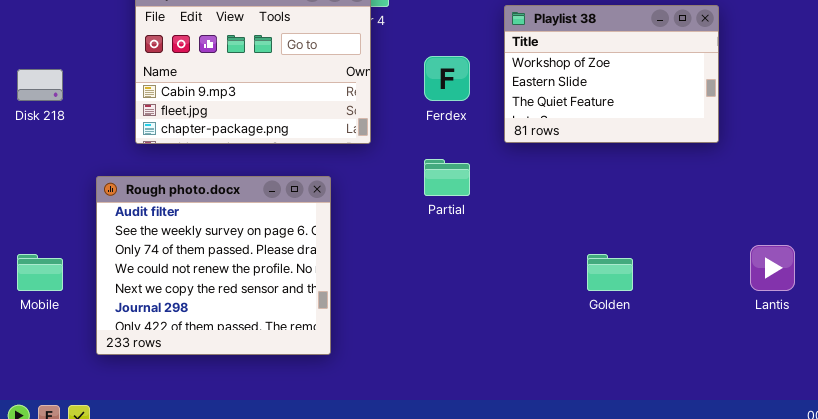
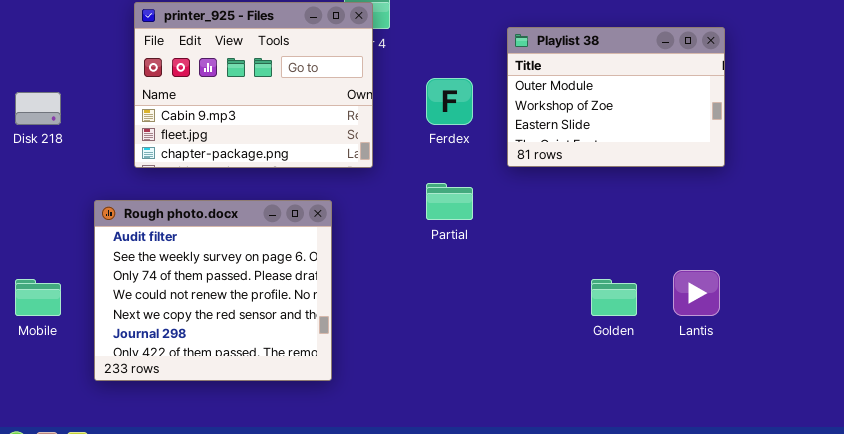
Playlist 38: [504,5,719,143] -> [507,27,725,167], scrolled up 1 row
Lantis: [750,245,795,291] -> [673,270,720,316], moved

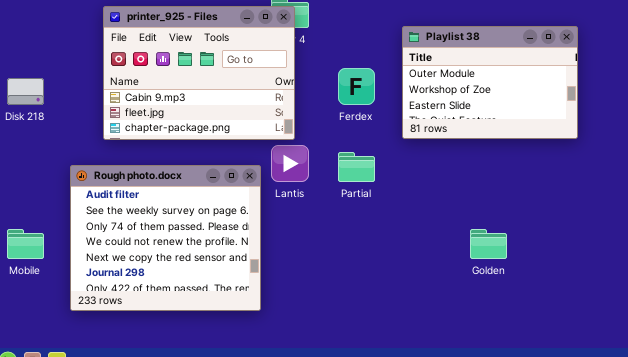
Lantis: [673,270,720,316] -> [271,145,309,182], moved

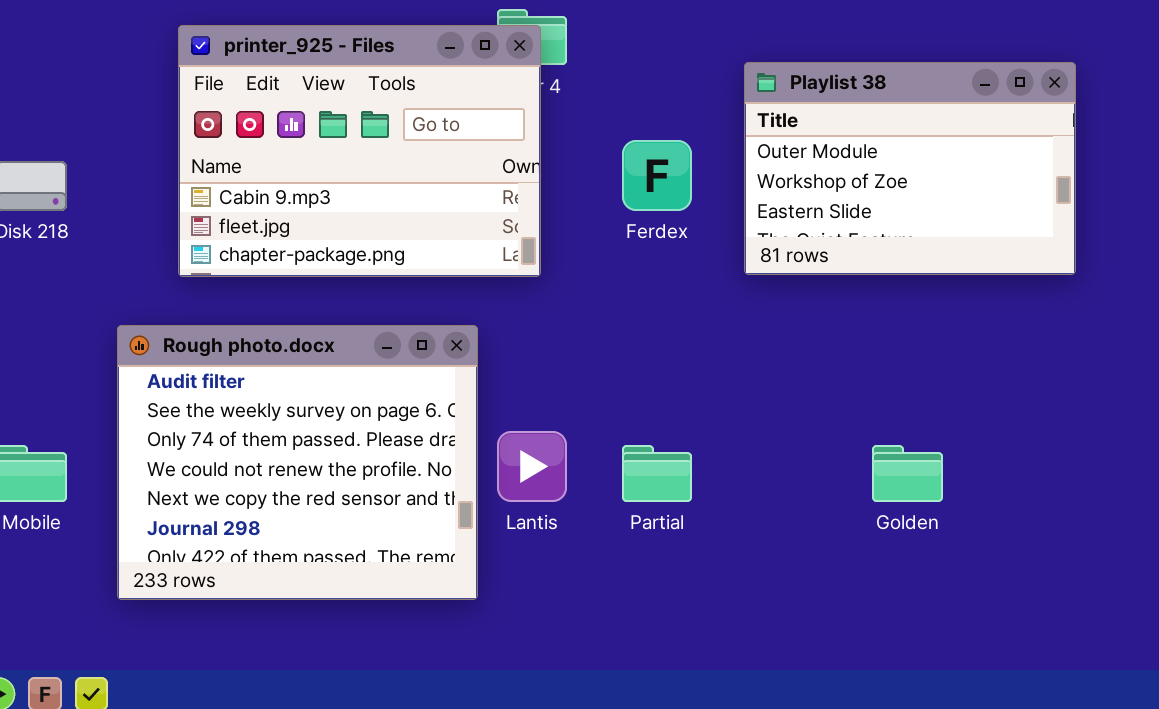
Lantis: [271,145,309,182] -> [497,431,567,502], moved
Partial: [338,152,375,182] -> [622,445,692,502], moved

